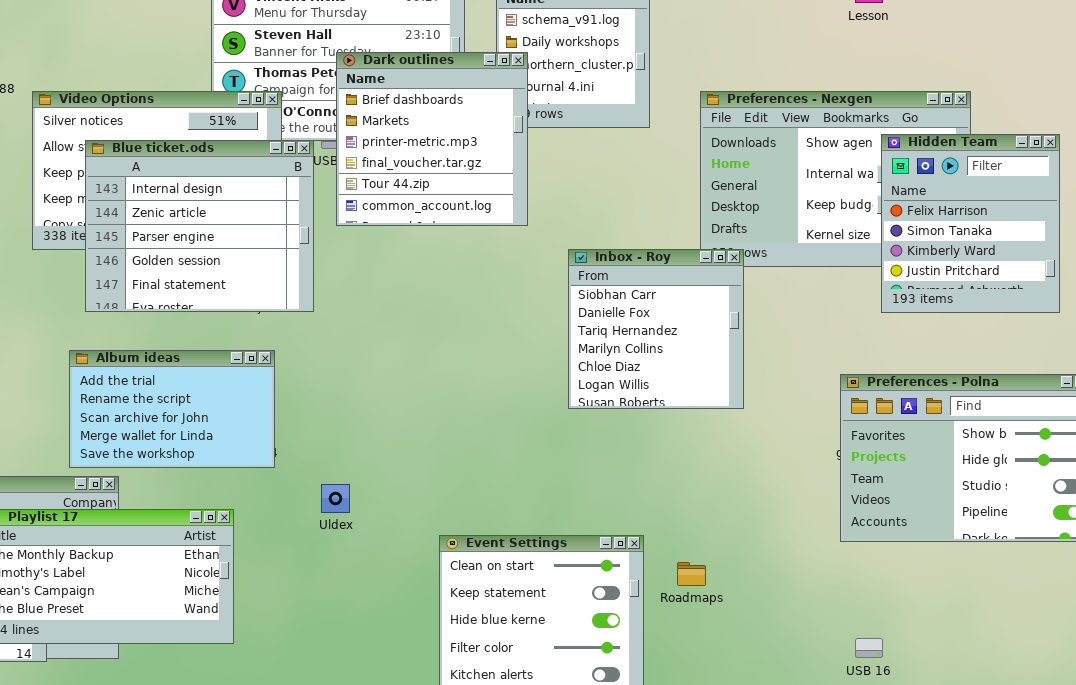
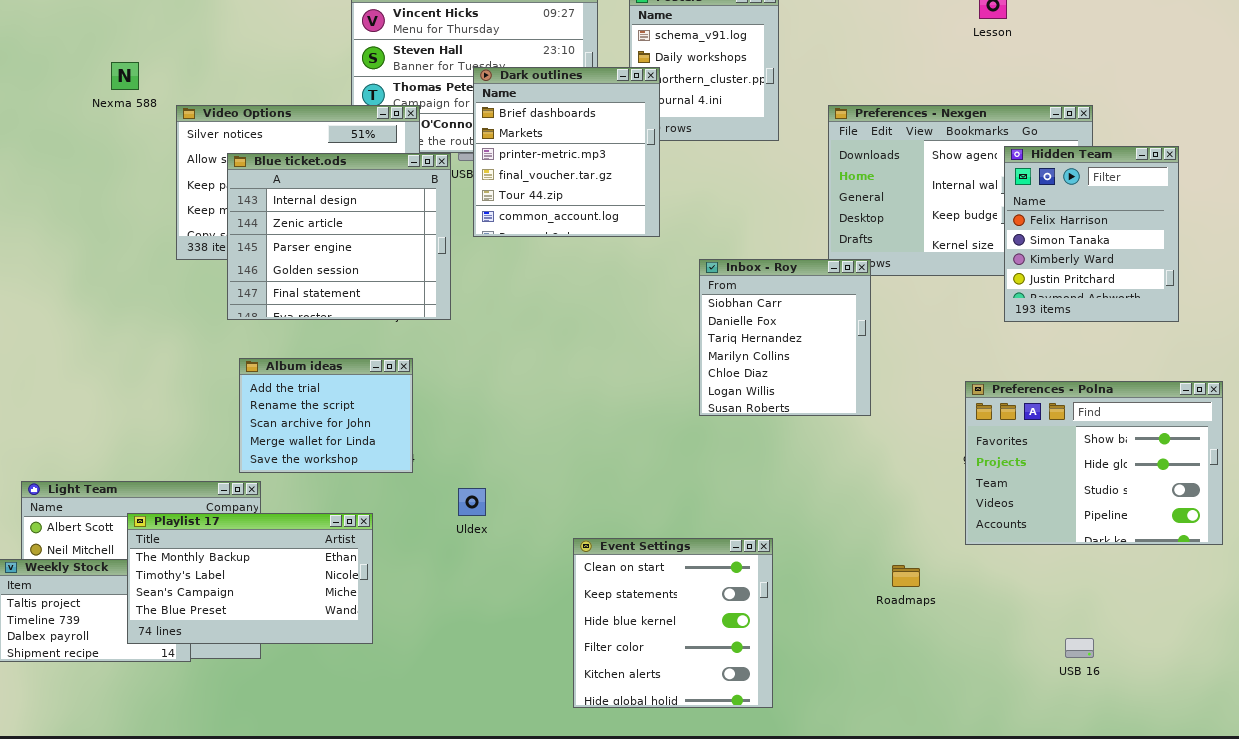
Album ideas: [69,350,275,468] -> [239,358,413,473], resized
Roadmaps: [677,562,706,586] -> [892,565,920,587], moved
USB 16: [855,638,883,658] -> [1065,638,1094,658], moved

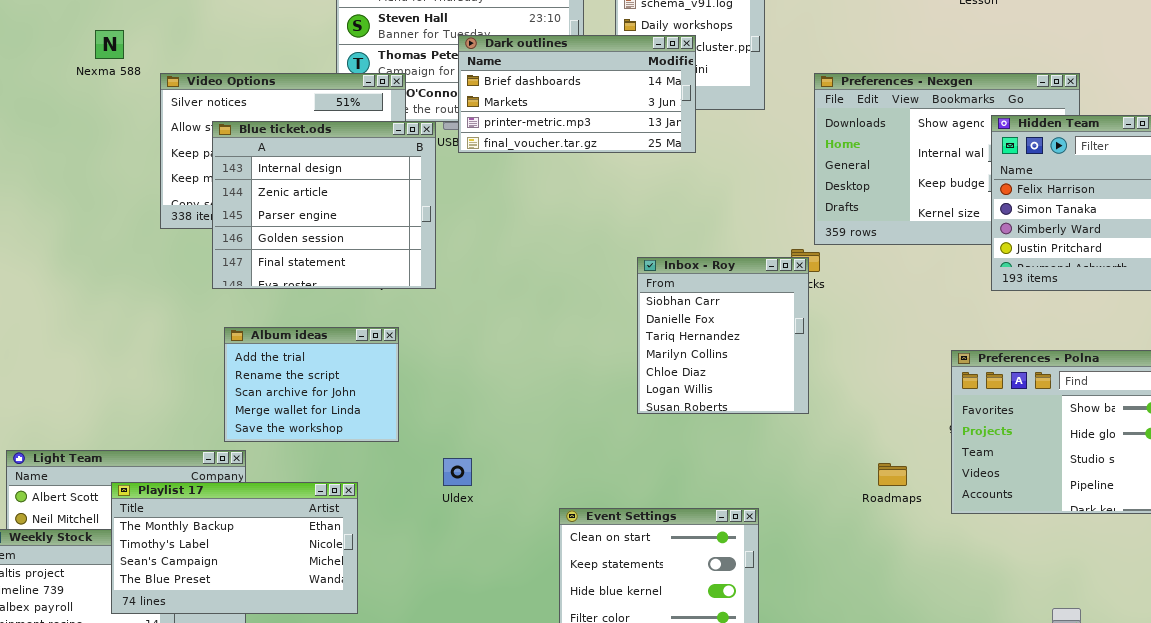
Dark outlines: [473,67,660,237] -> [458,35,696,153], resized
Inbox - Roy: [699,259,871,416] -> [637,257,809,414], moved
Roadmaps: [892,565,920,587] -> [878,463,907,486], moved

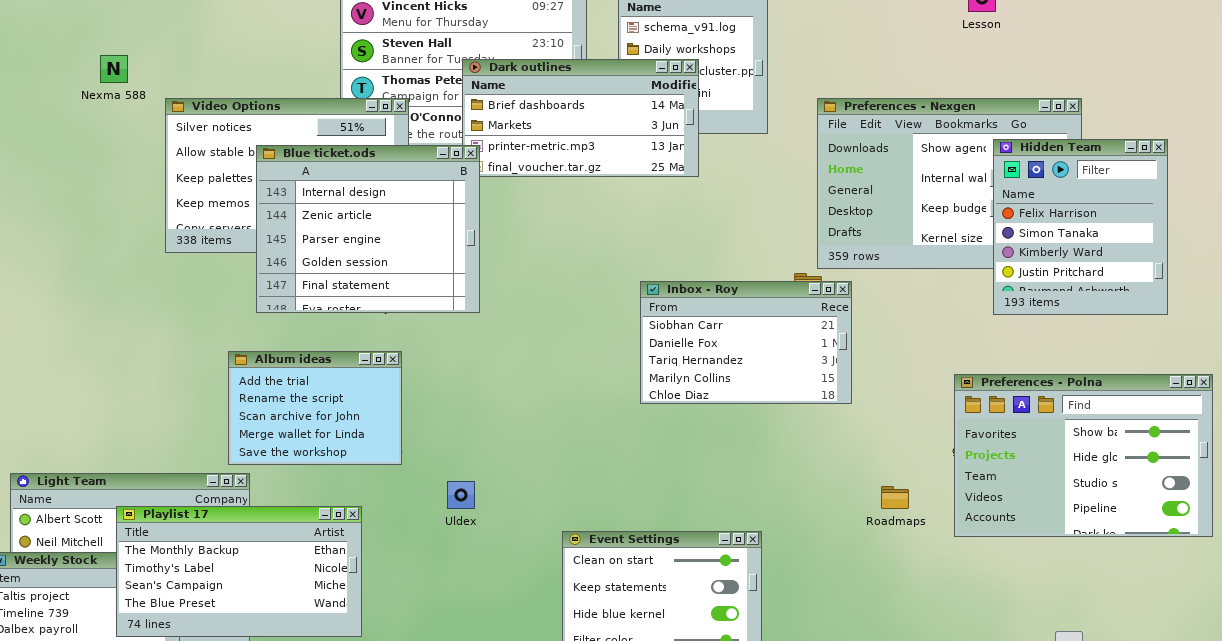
Blue ticket.ods: [212,121,436,289] -> [256,145,480,313], moved
Inbox - Roy: [637,257,809,414] -> [640,281,852,404], resized

